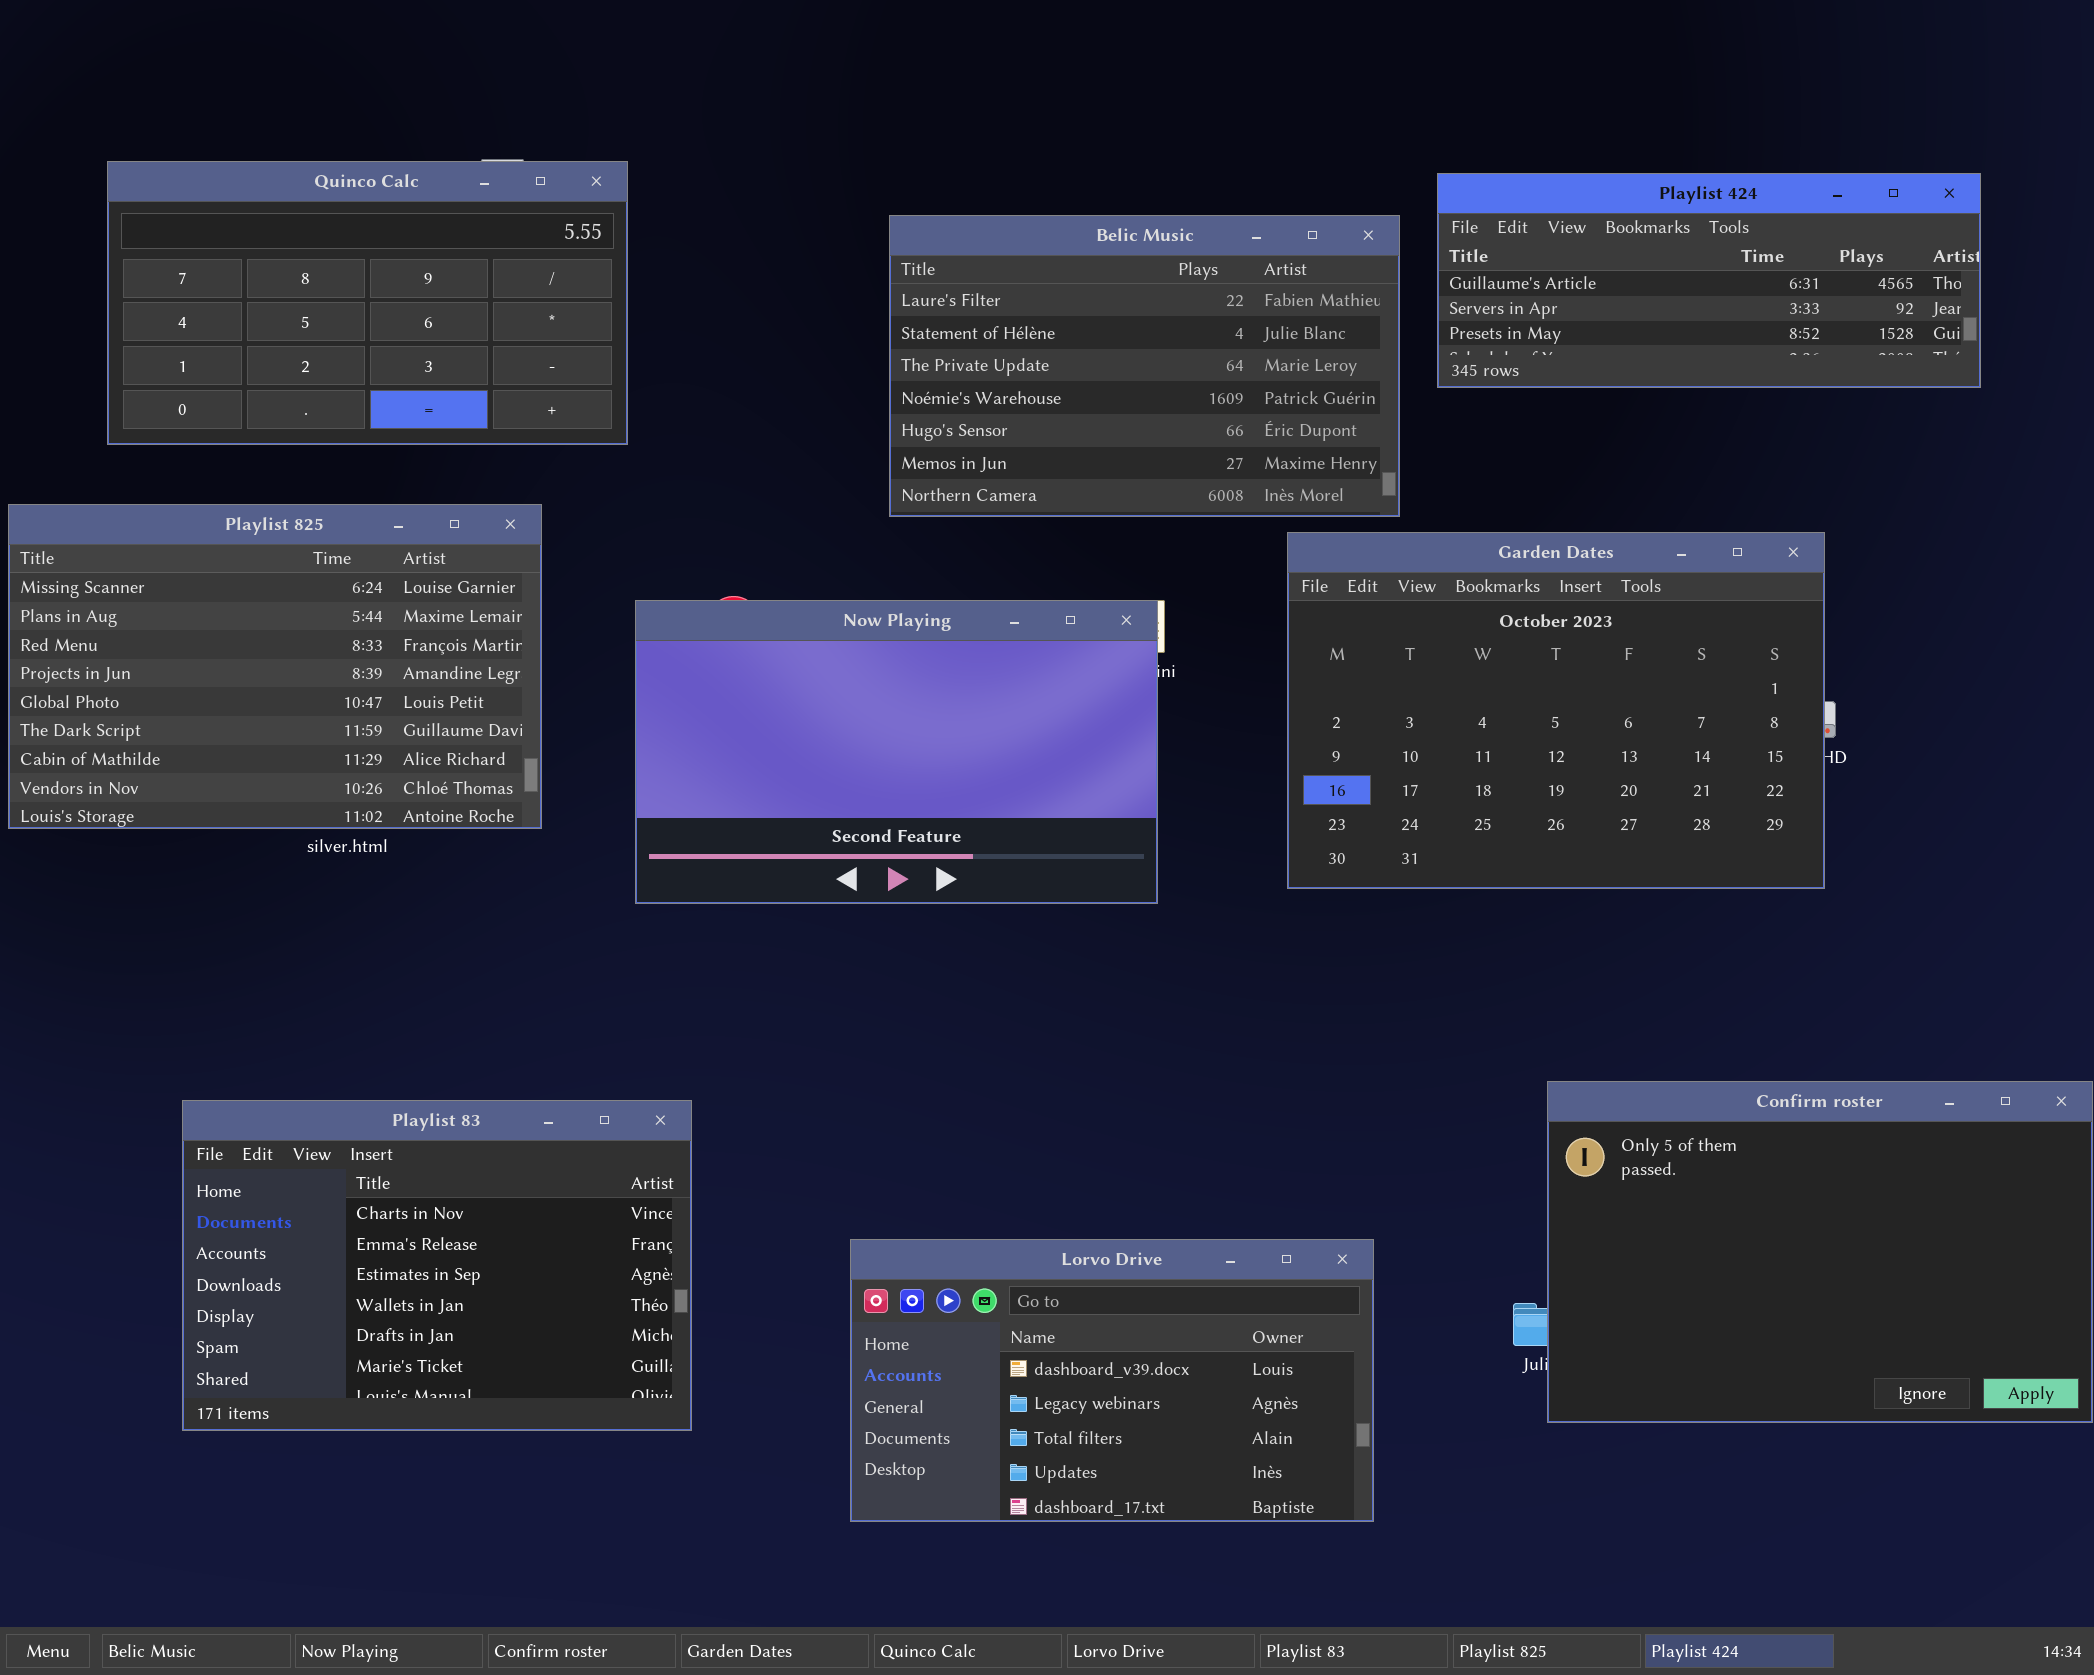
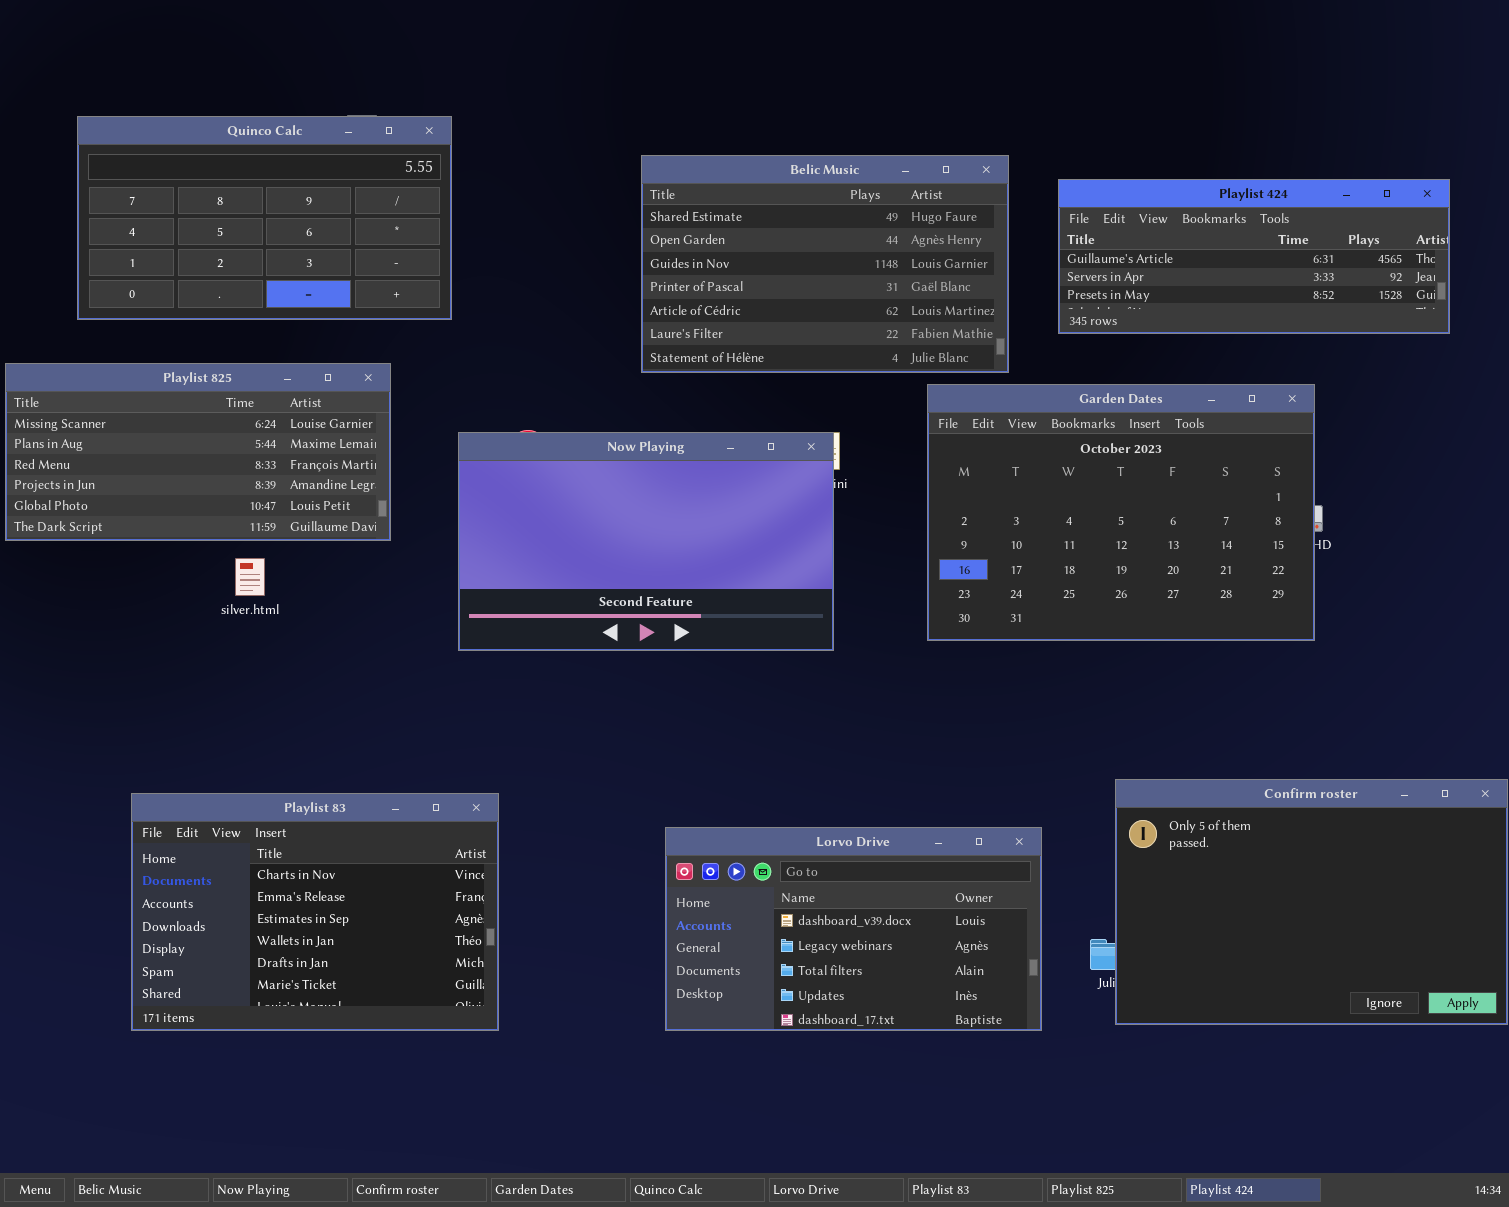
Playlist 424: [1437,173,1981,388] -> [1058,179,1450,334], moved
Belic Music: [889,215,1400,517] -> [641,155,1009,373], scrolled up 5 rows
Playlist 825: [8,504,542,829] -> [5,363,391,541], resized
Lorvo Drive: [850,1239,1374,1522] -> [665,827,1042,1031], moved

